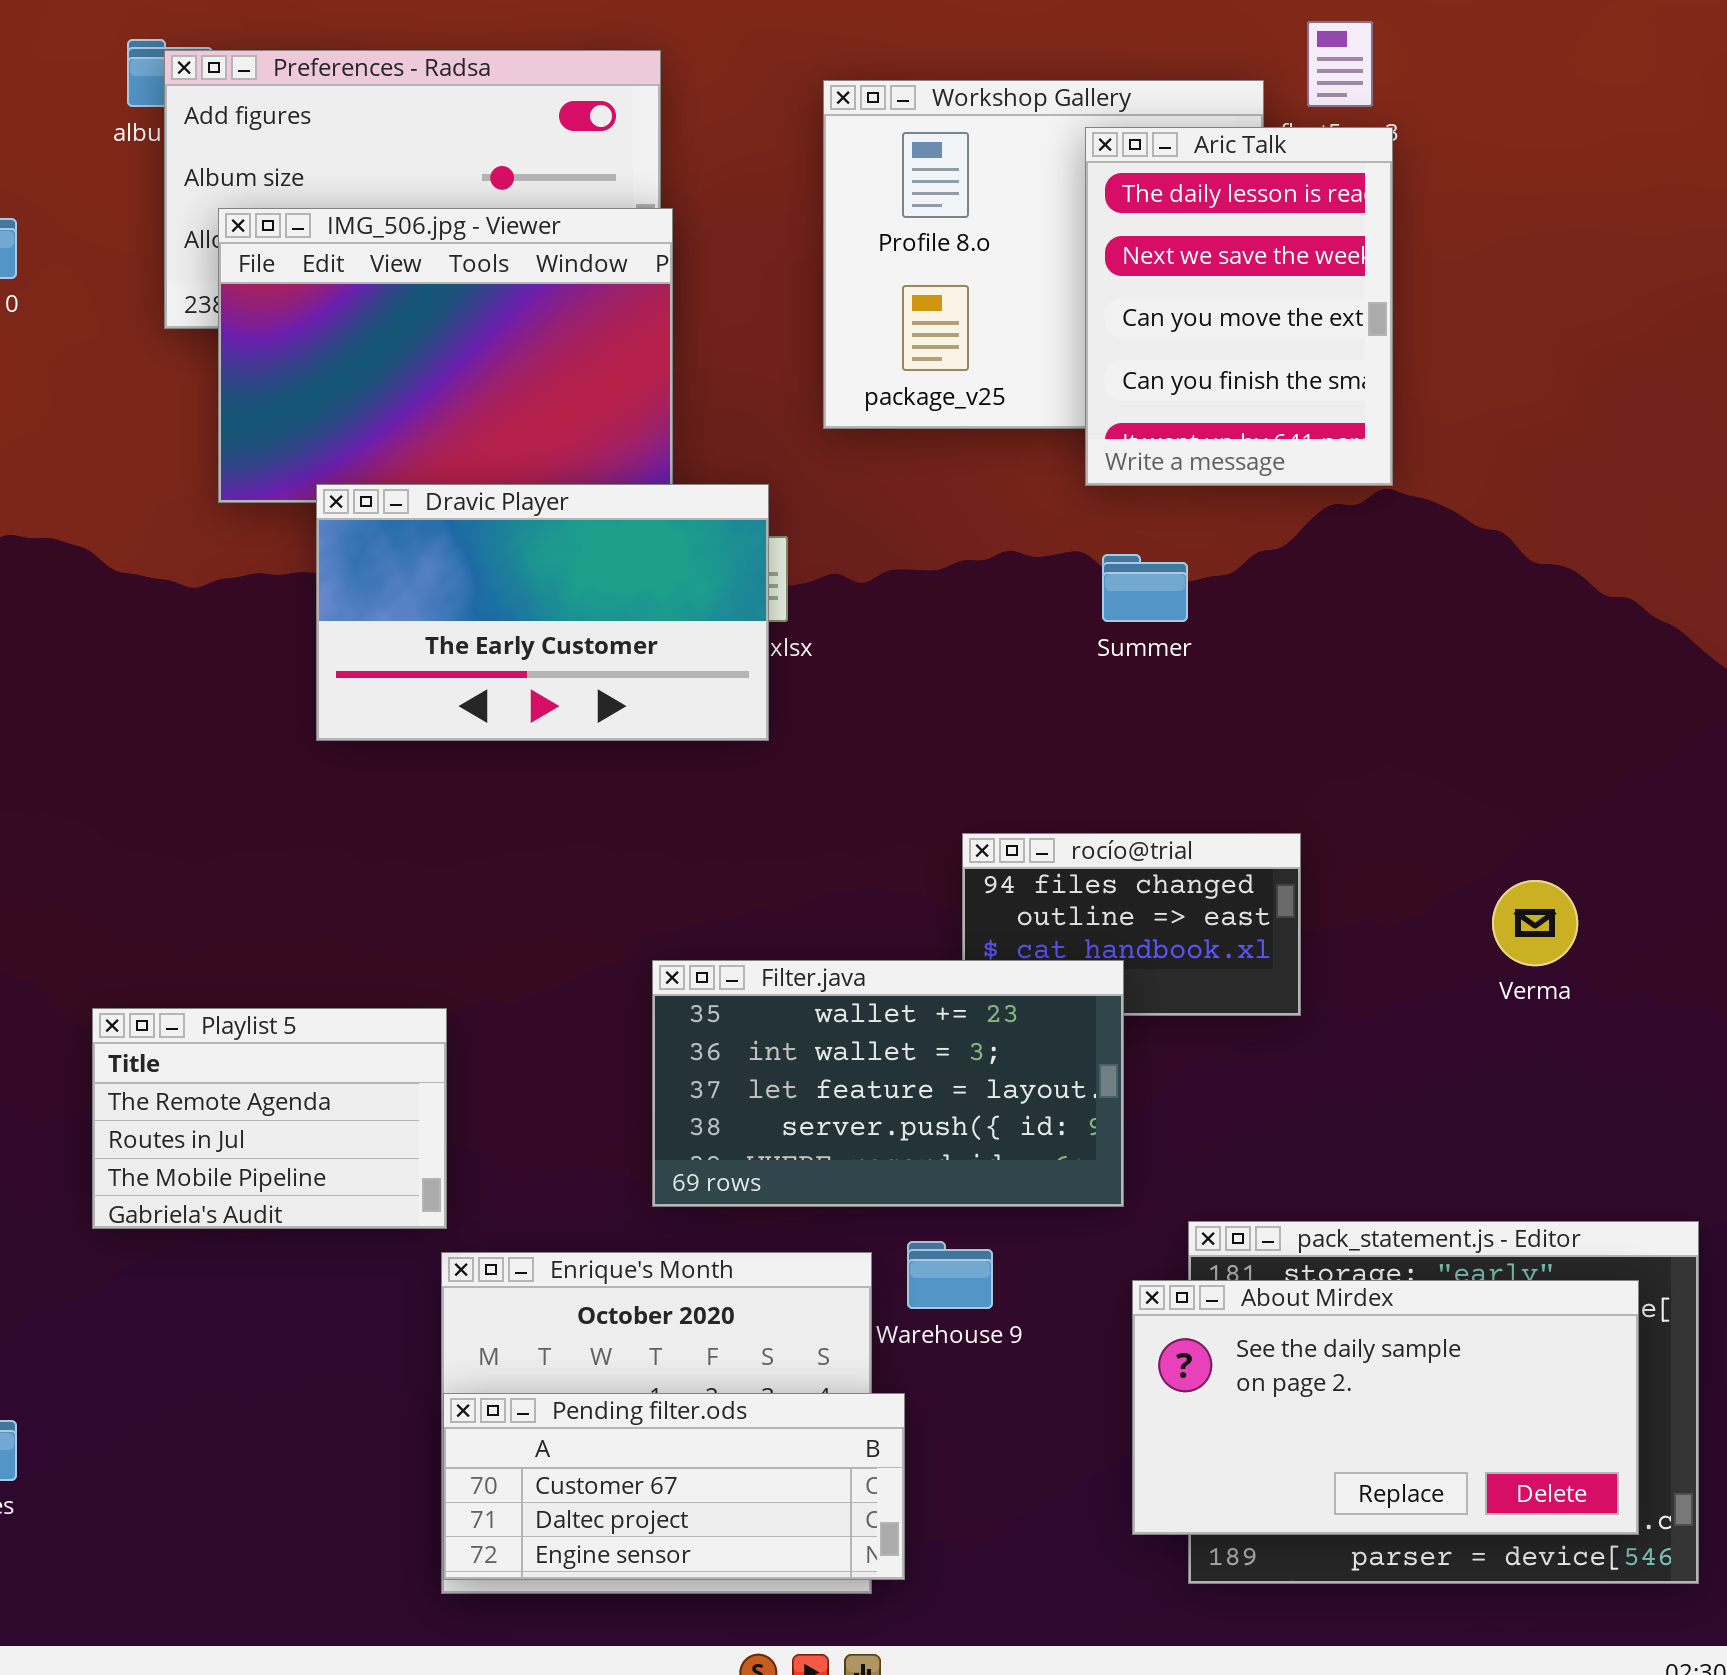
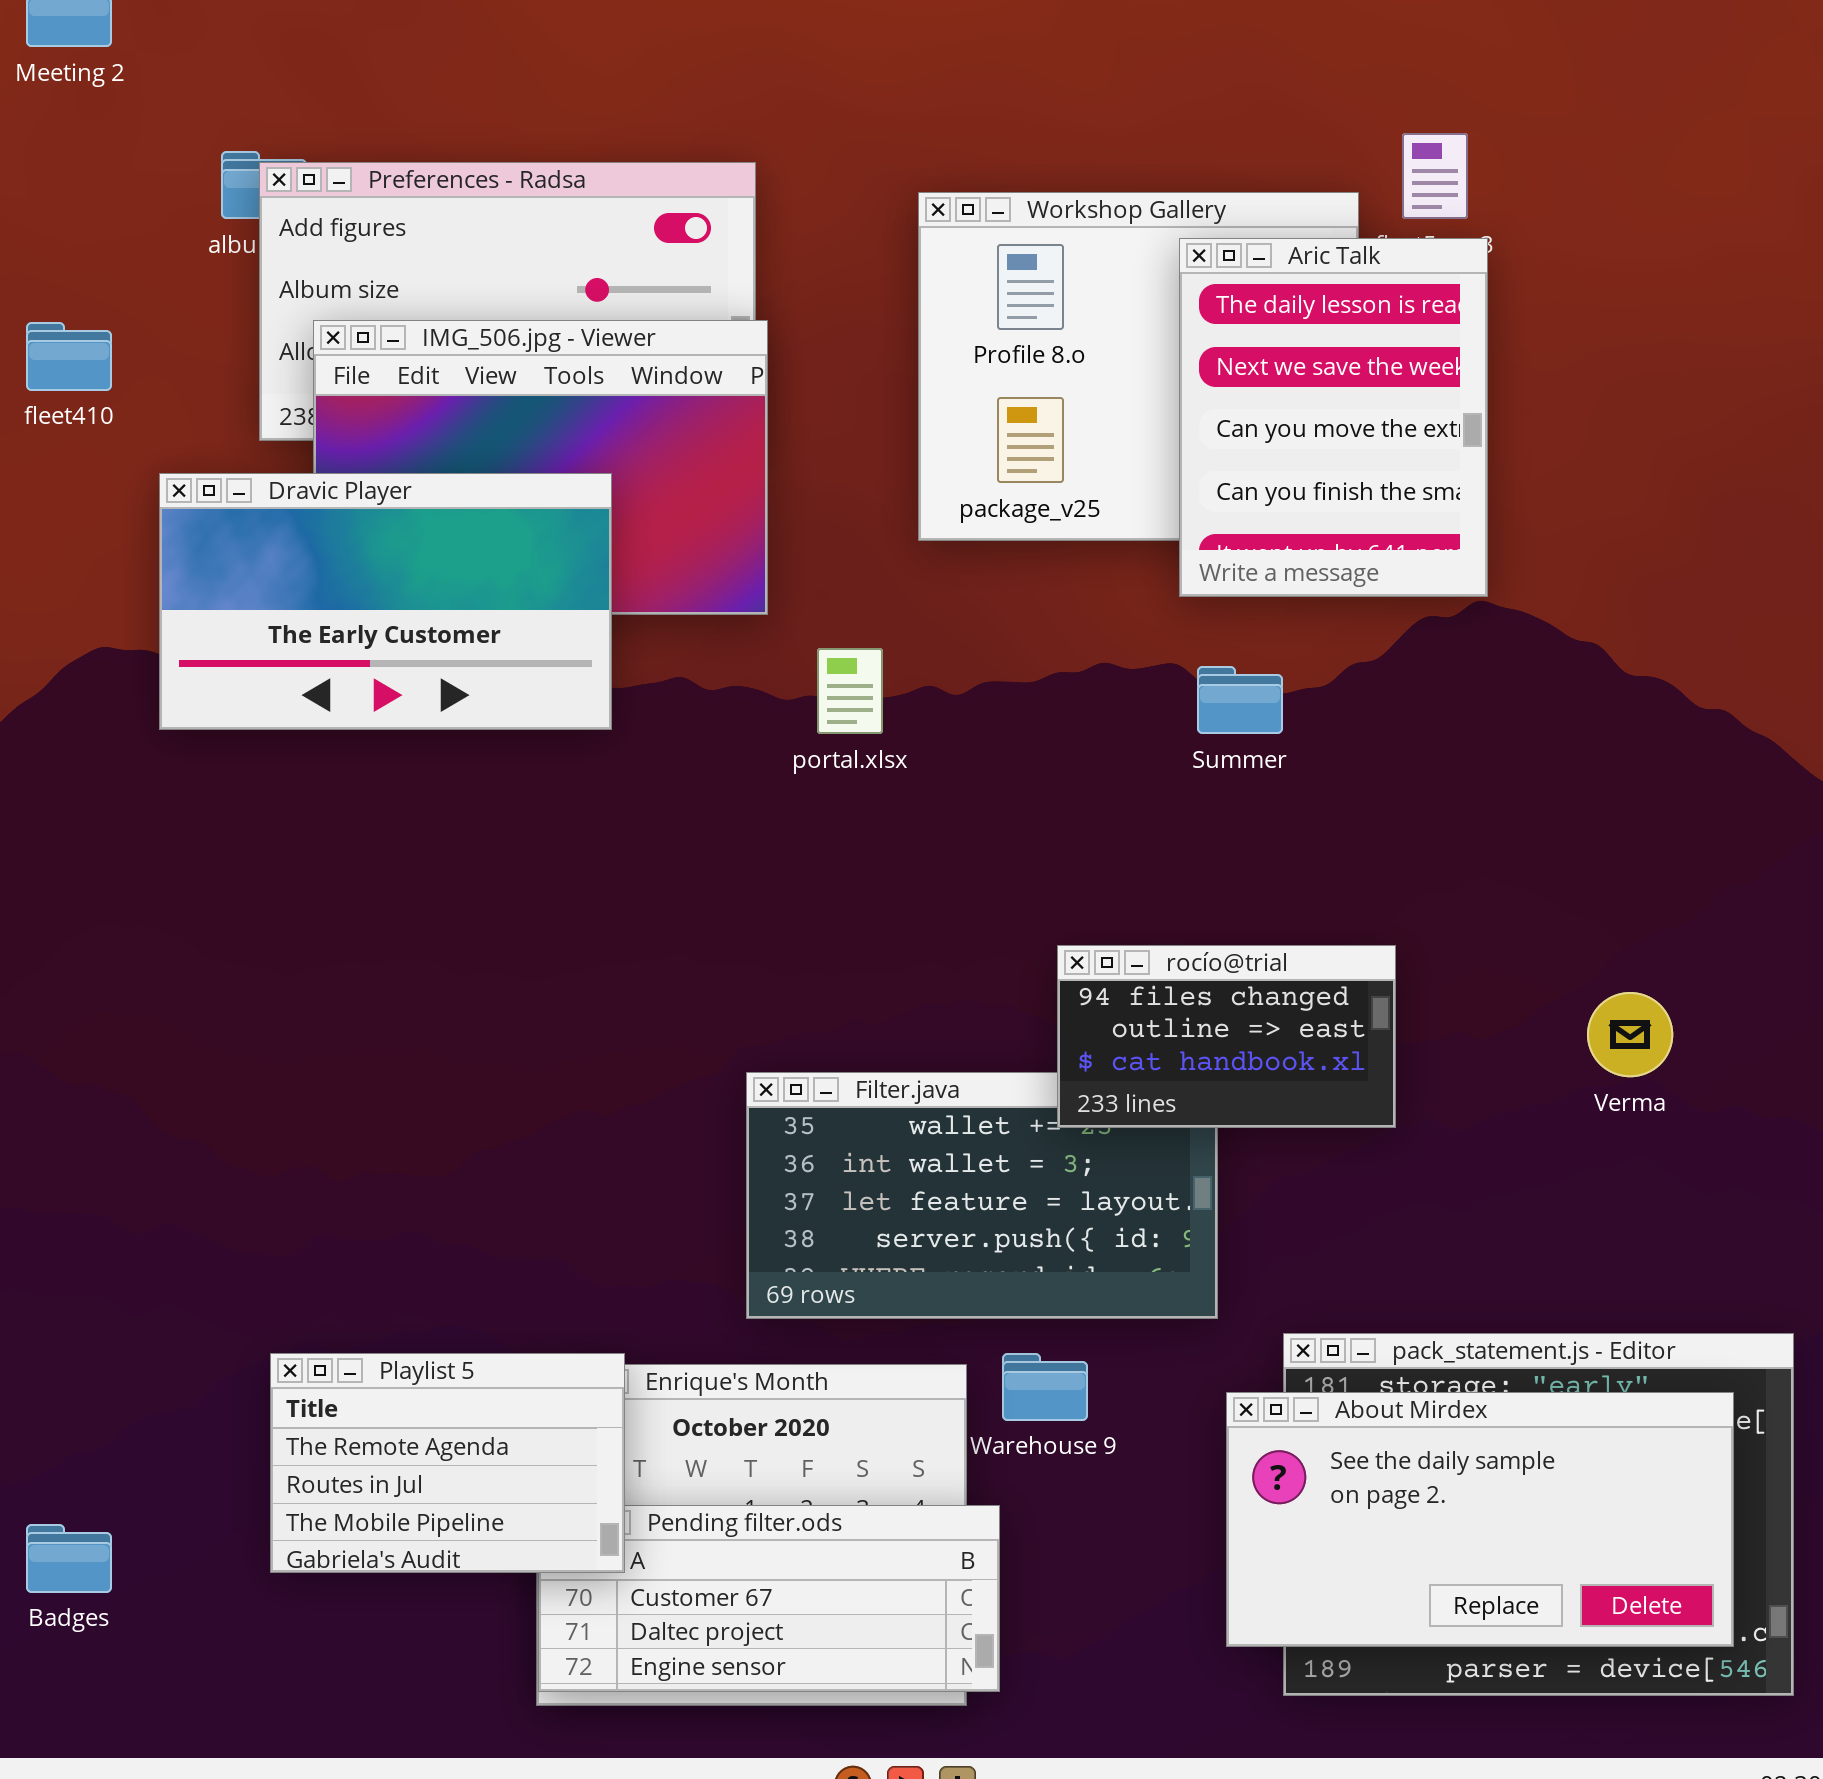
Dravic Player: [316,484,769,741] -> [159,473,612,730], moved
rocío@trial: [962,833,1301,1016] -> [1057,945,1396,1128], raised
Playlist 5: [92,1008,447,1229] -> [270,1353,625,1573], moved

